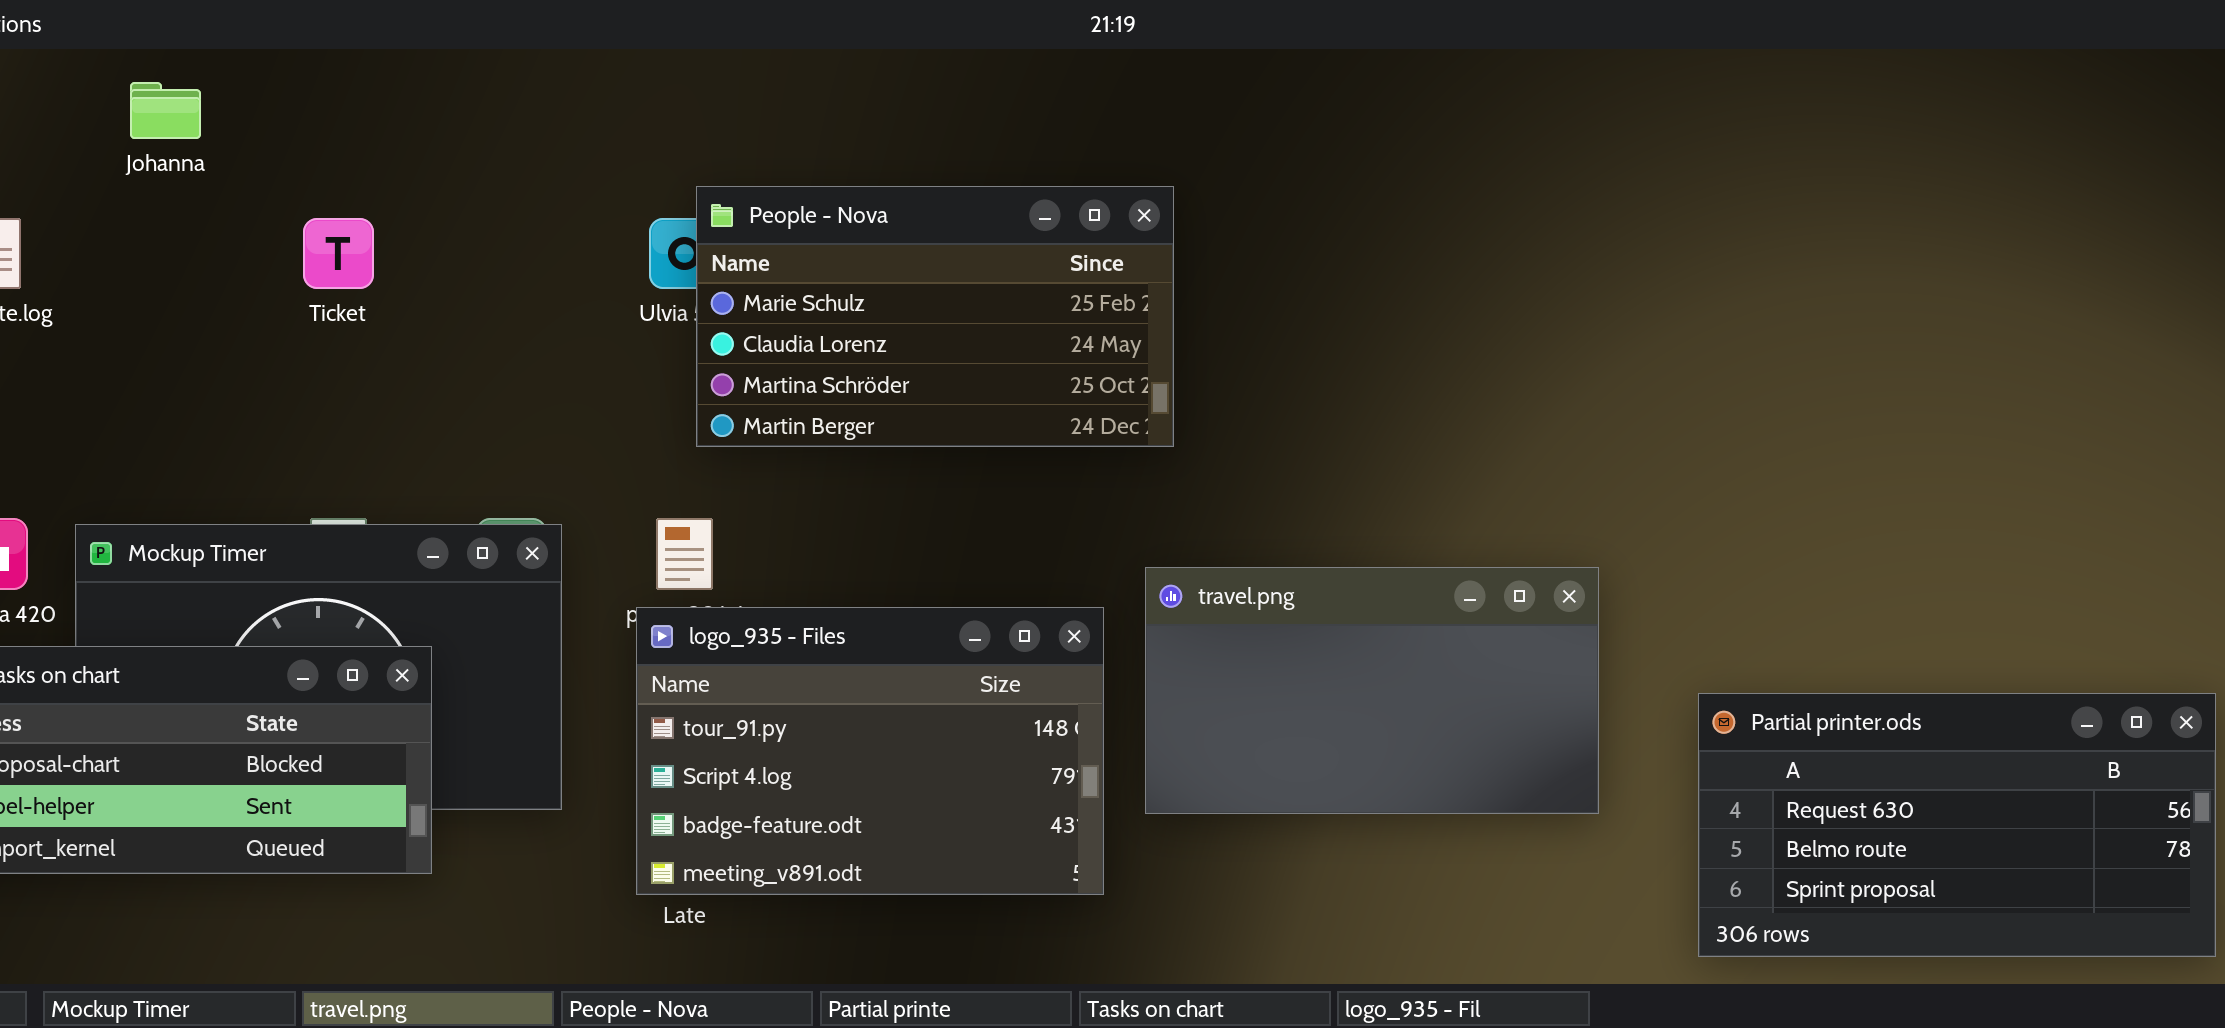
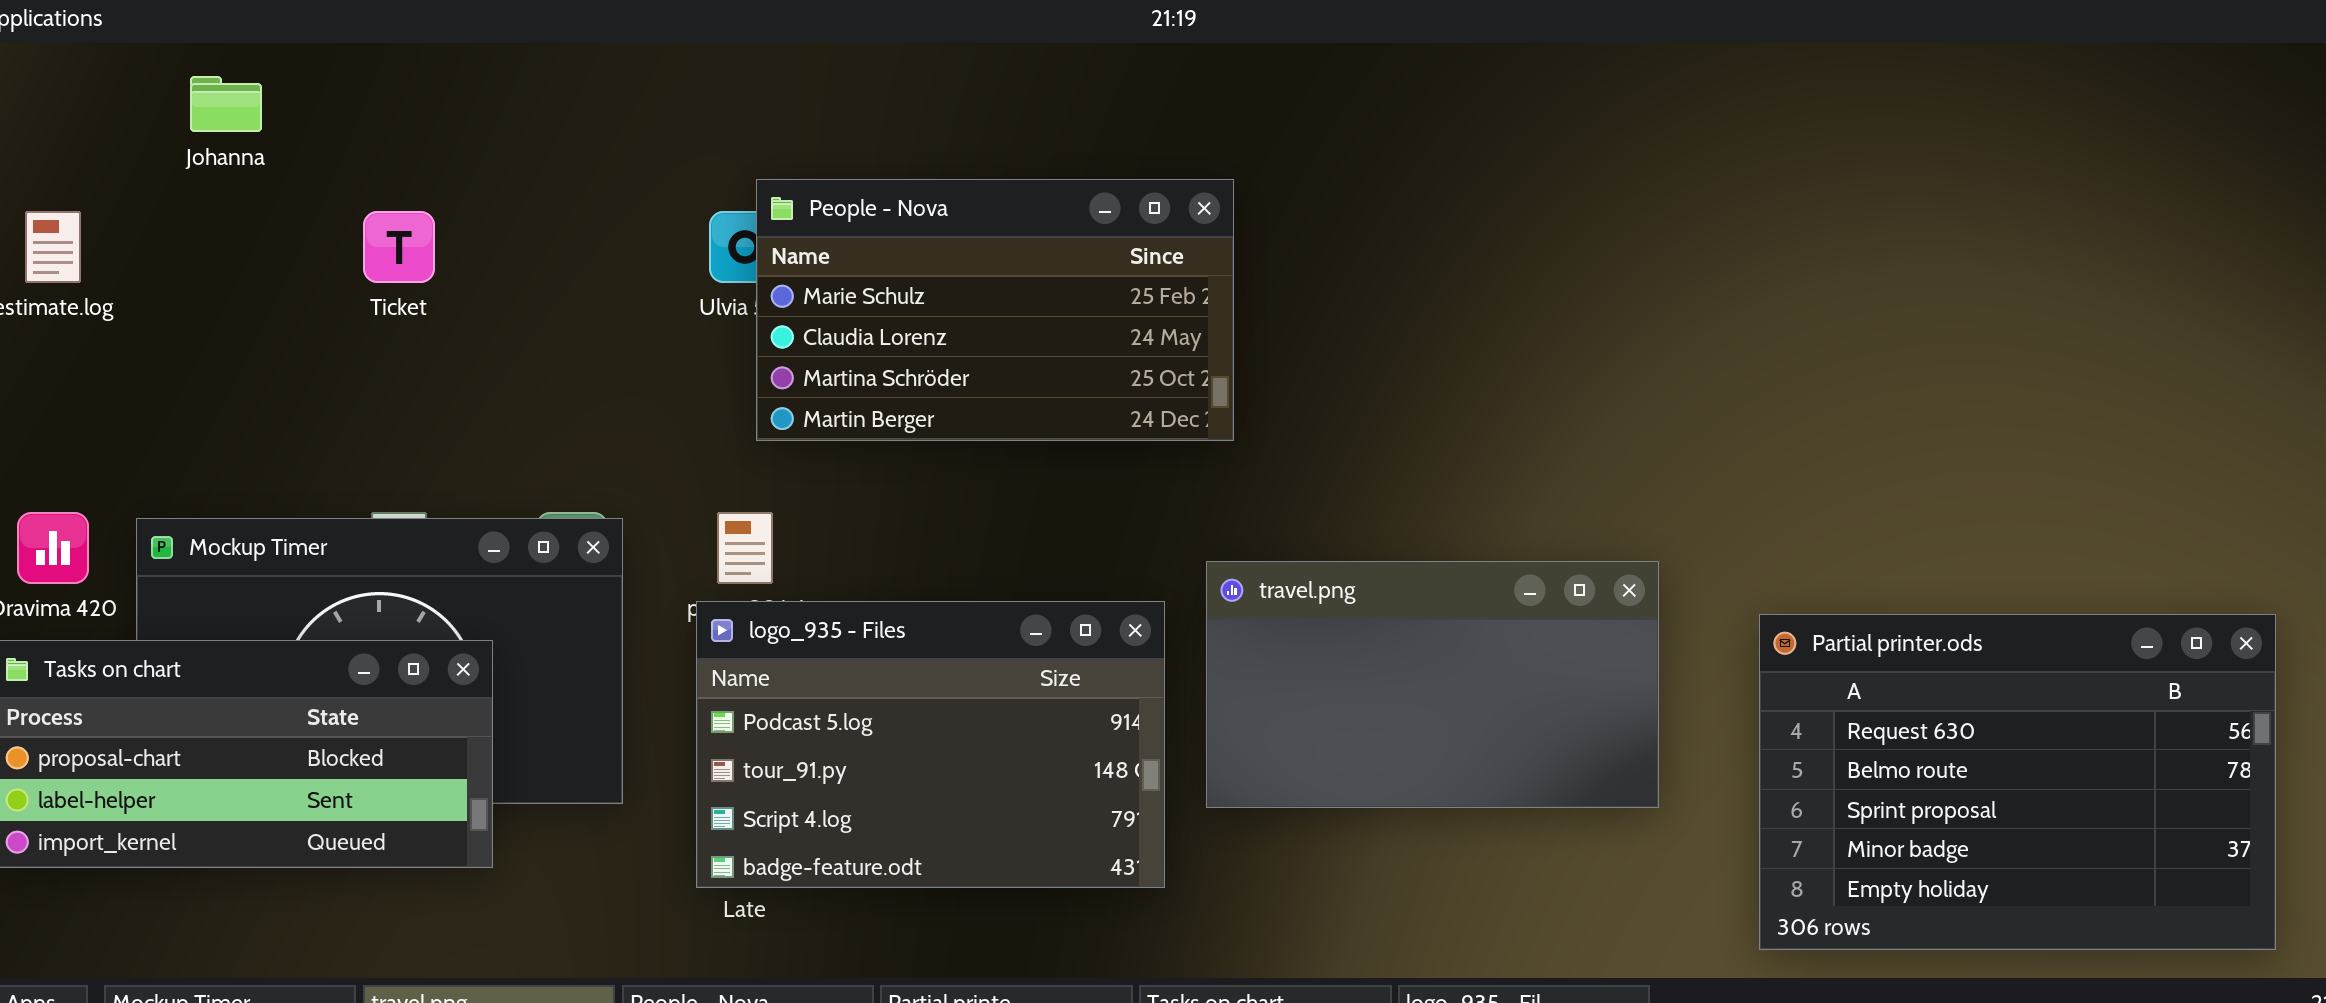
logo_935 - Files: [636,607,1104,895] -> [696,601,1165,888], scrolled up 1 row
Partial printer.ods: [1698,693,2216,957] -> [1759,614,2276,950], resized

